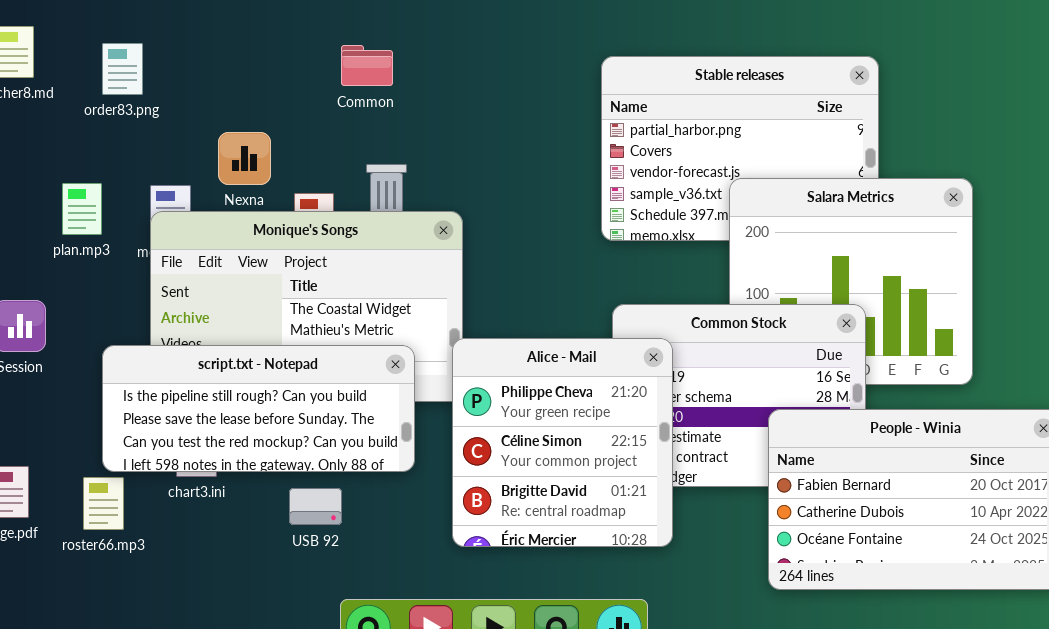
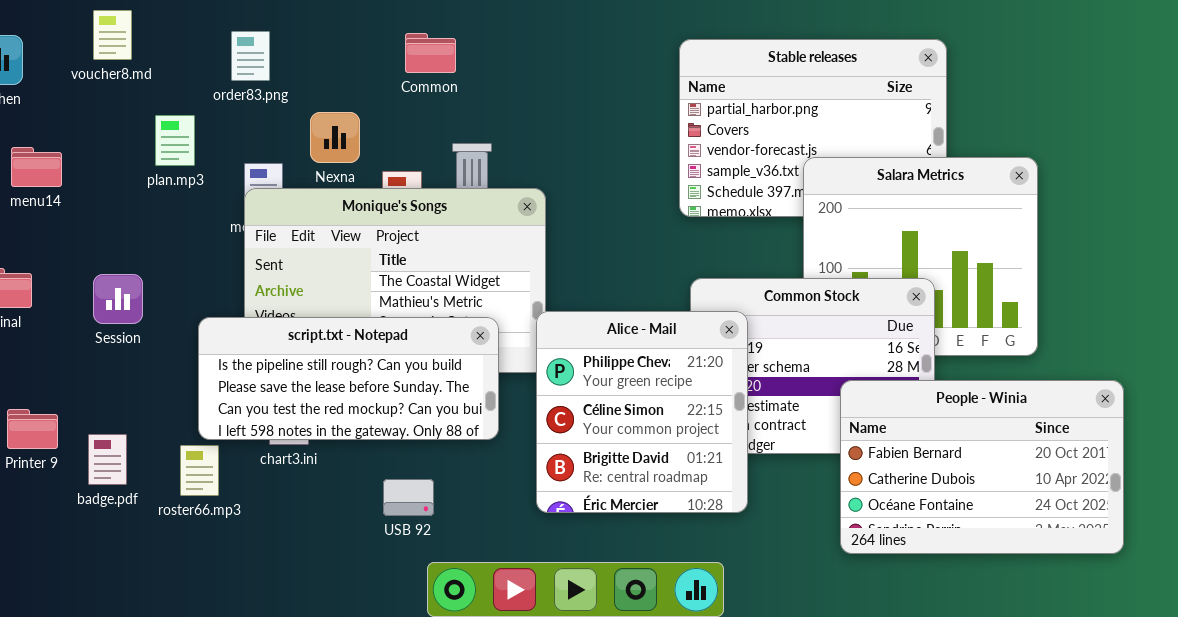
order83.png: [102,43,143,95] -> [231,31,270,81], moved
Common: [341,45,393,86] -> [405,33,456,73], moved
plan.mp3: [62,183,102,235] -> [155,115,195,166], moved
USB 92: [289,488,342,525] -> [383,479,434,516], moved

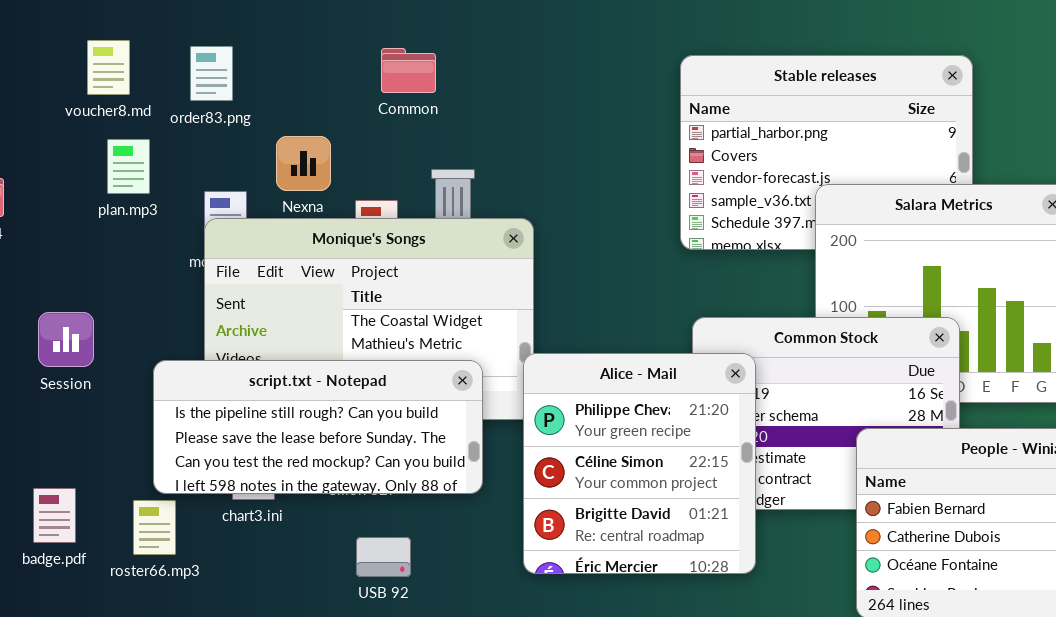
voucher8.md: [93,10,132,60] -> [87,40,130,95], moved

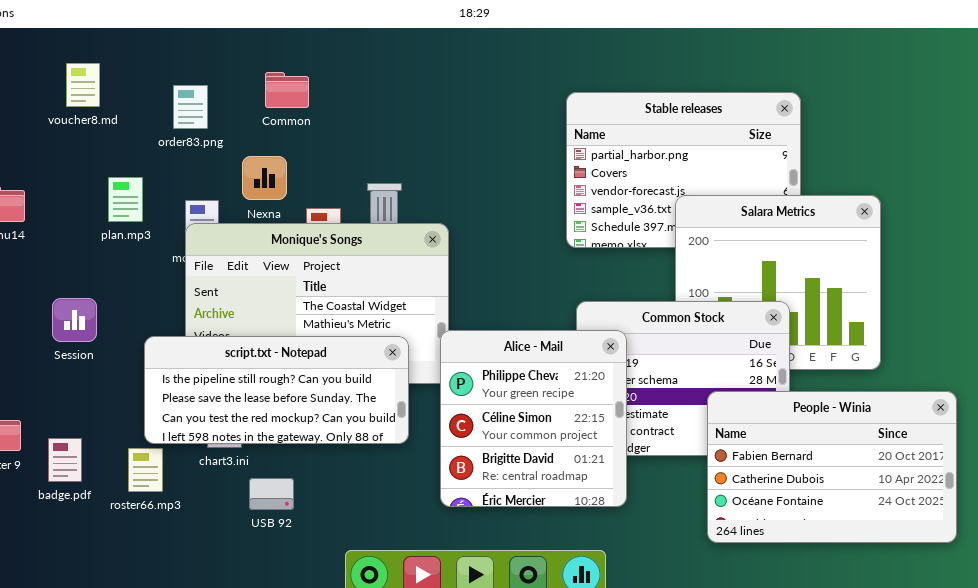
voucher8.md: [87,40,130,95] -> [66,63,100,107], moved
Common: [381,48,436,93] -> [265,72,309,108], moved
plan.mp3: [107,139,150,194] -> [108,177,143,222], moved
USB 92: [356,537,411,577] -> [249,478,294,510], moved

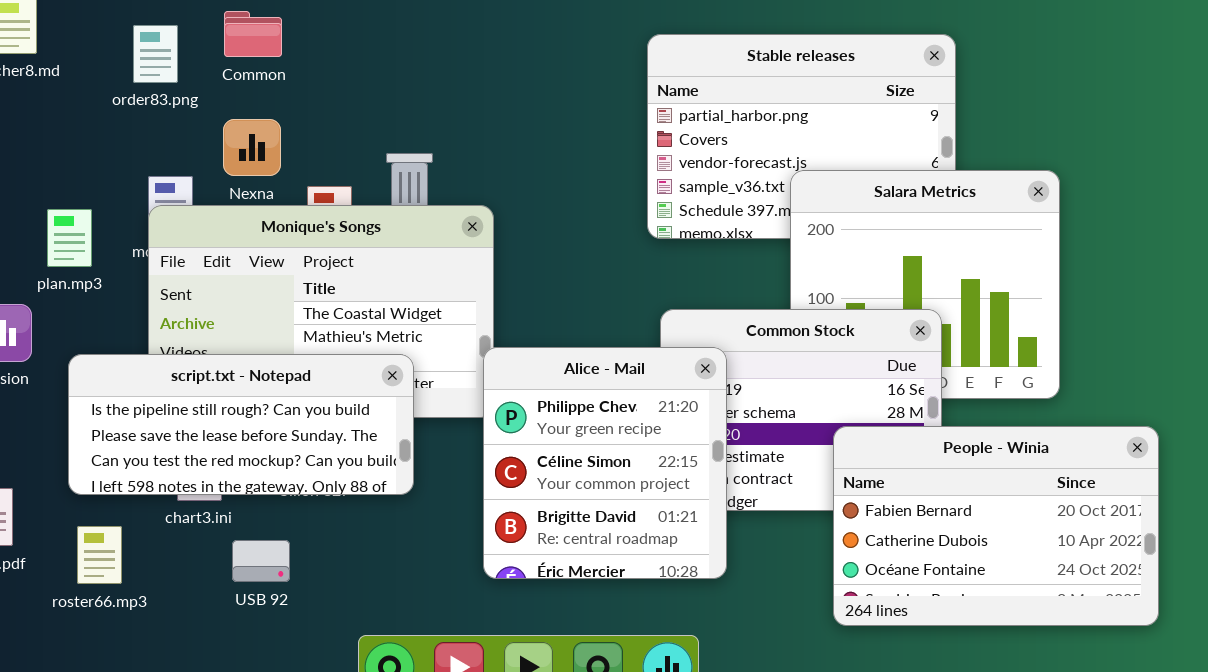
Common: [265,72,309,108] -> [224,11,282,57], moved
plan.mp3: [108,177,143,222] -> [47,209,92,267], moved
script.txt - Notepad: [144,336,409,444] -> [68,354,414,495], moved
roster66.mp3: [128,448,163,492] -> [77,526,122,584], moved

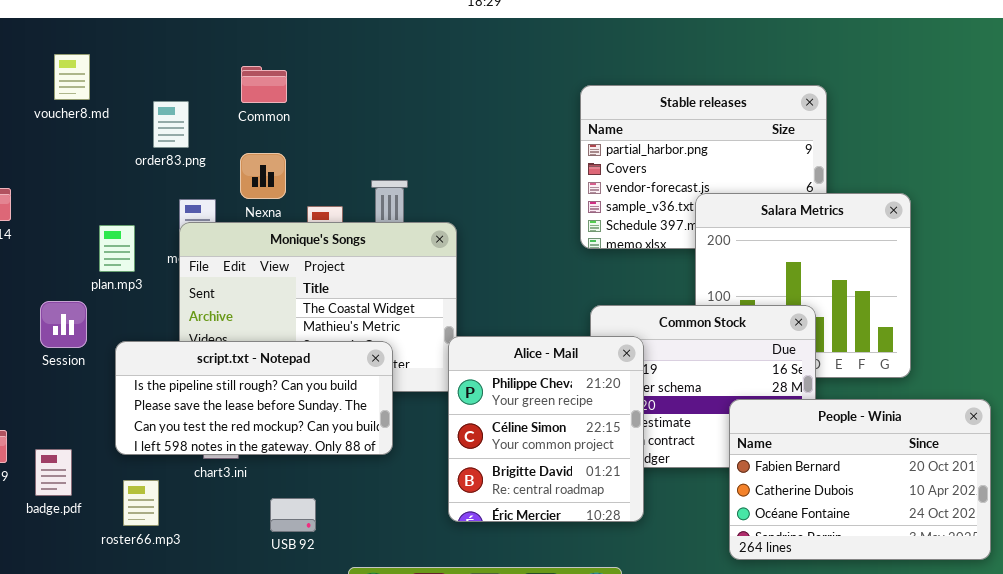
order83.png: [133,25,178,83] -> [153,101,189,148], moved
USB 92: [232,540,290,582] -> [270,498,316,532], moved

